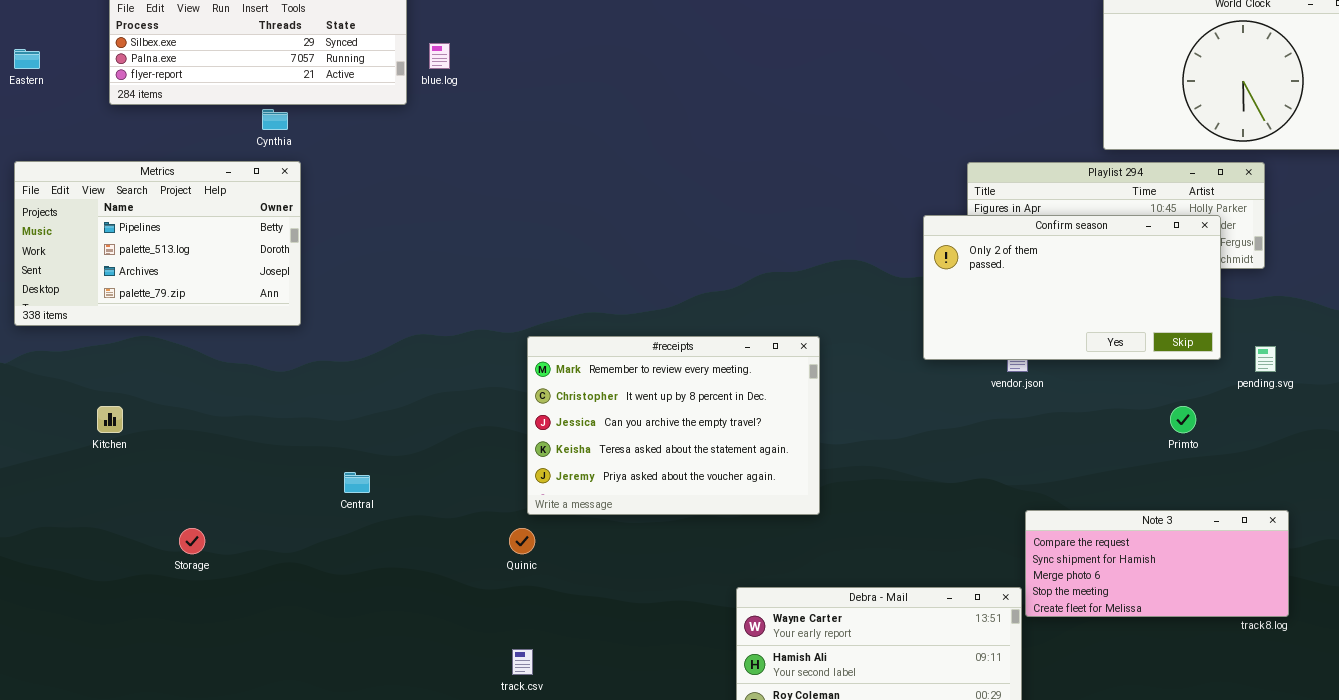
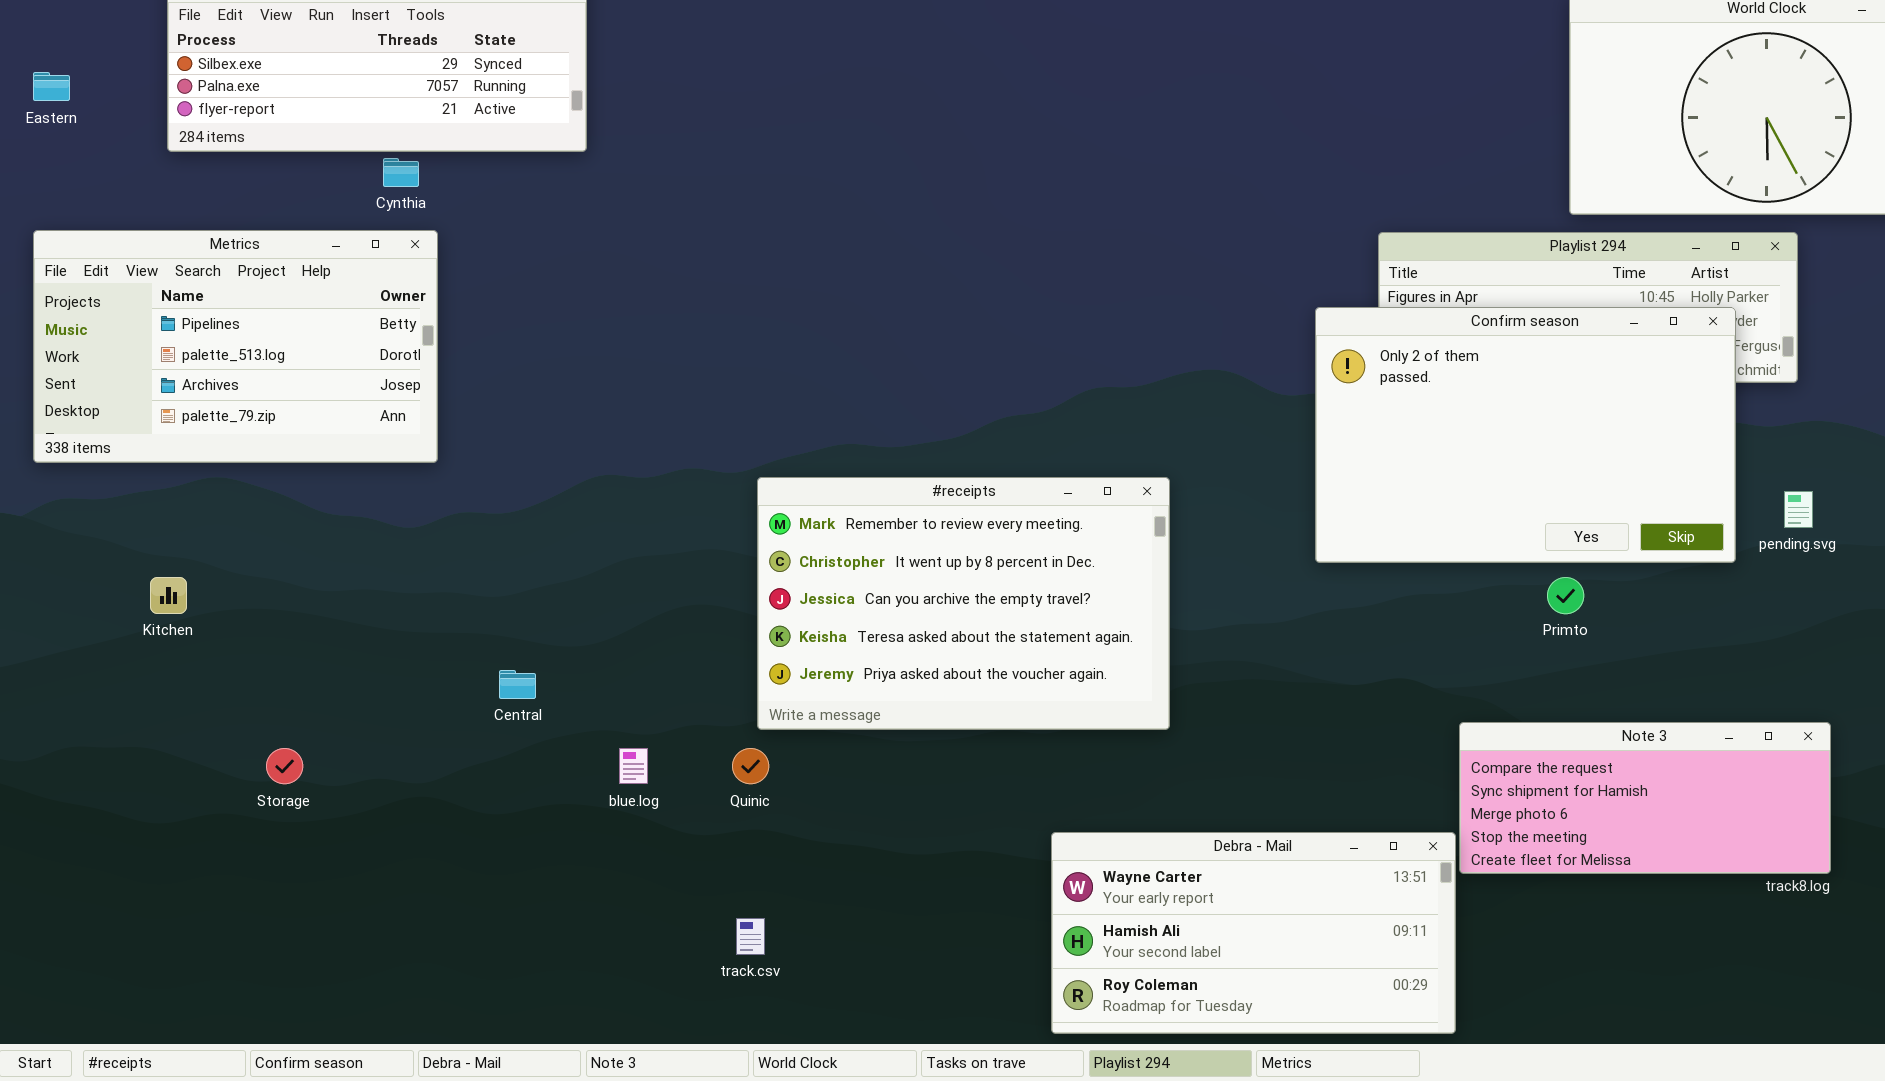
blue.log: [429,43,450,69] -> [619,748,648,784], moved
Confirm season: [923,215,1221,360] -> [1315,307,1736,563], resized
Primto: [1170,406,1196,433] -> [1547,577,1584,614], moved

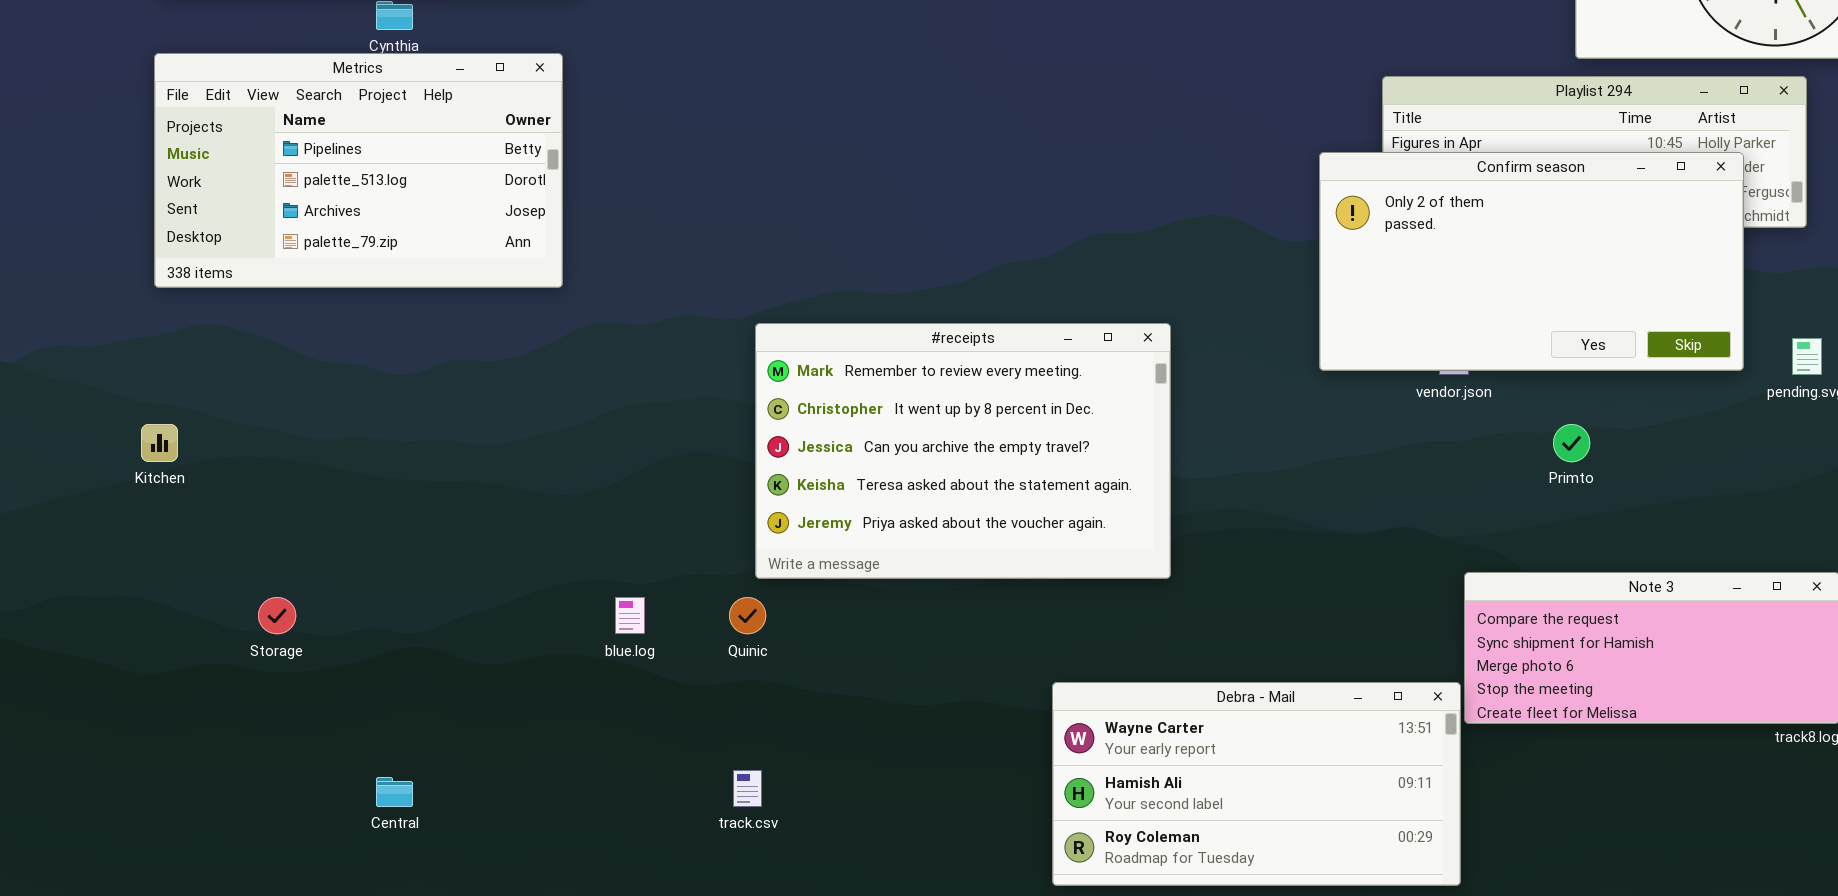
Metrics: [33,230,438,463] -> [154,53,563,288], moved
Confirm season: [1315,307,1736,563] -> [1319,152,1744,371], resized
Central: [499,670,536,699] -> [376,777,413,807], moved

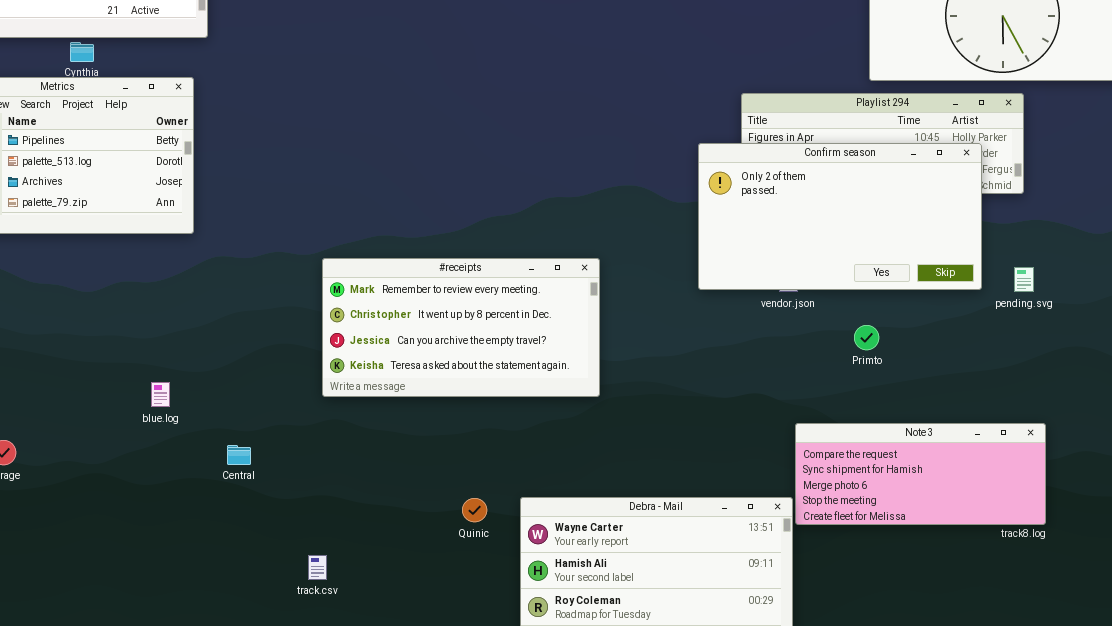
#receipts: [755,323,1171,579] -> [322,258,600,397], resized
blue.log: [615,597,645,634] -> [151,382,170,407], moved
Quinic: [729,597,766,634] -> [462,498,487,522], moved
Central: [376,777,413,807] -> [227,445,251,465], moved

